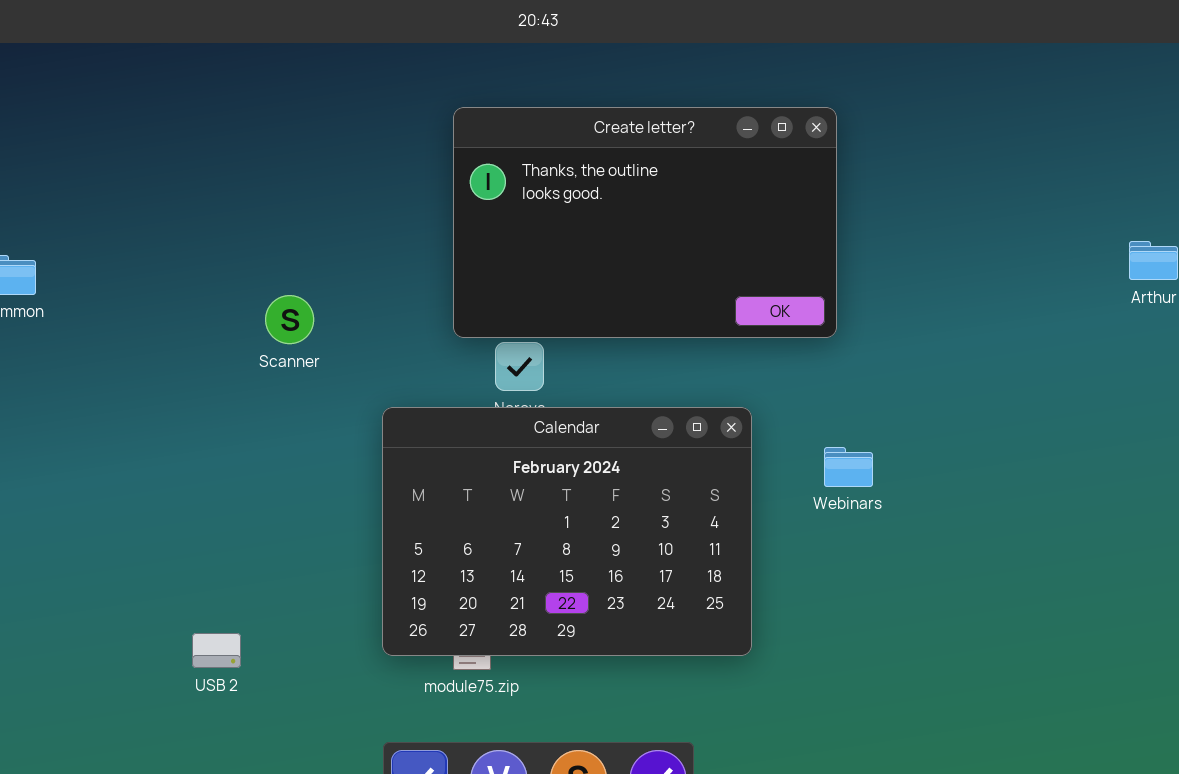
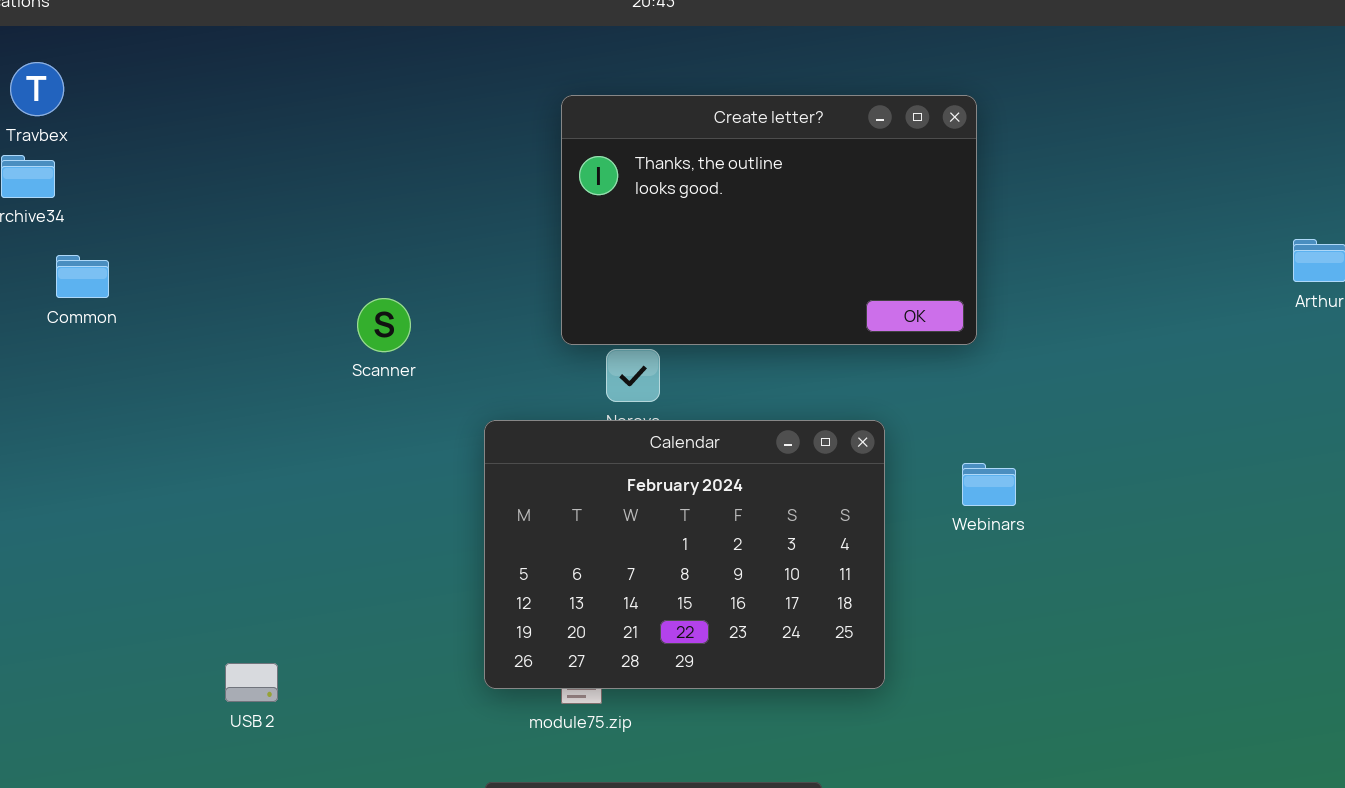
USB 2: [192,633,241,668] -> [225,663,278,702], moved

